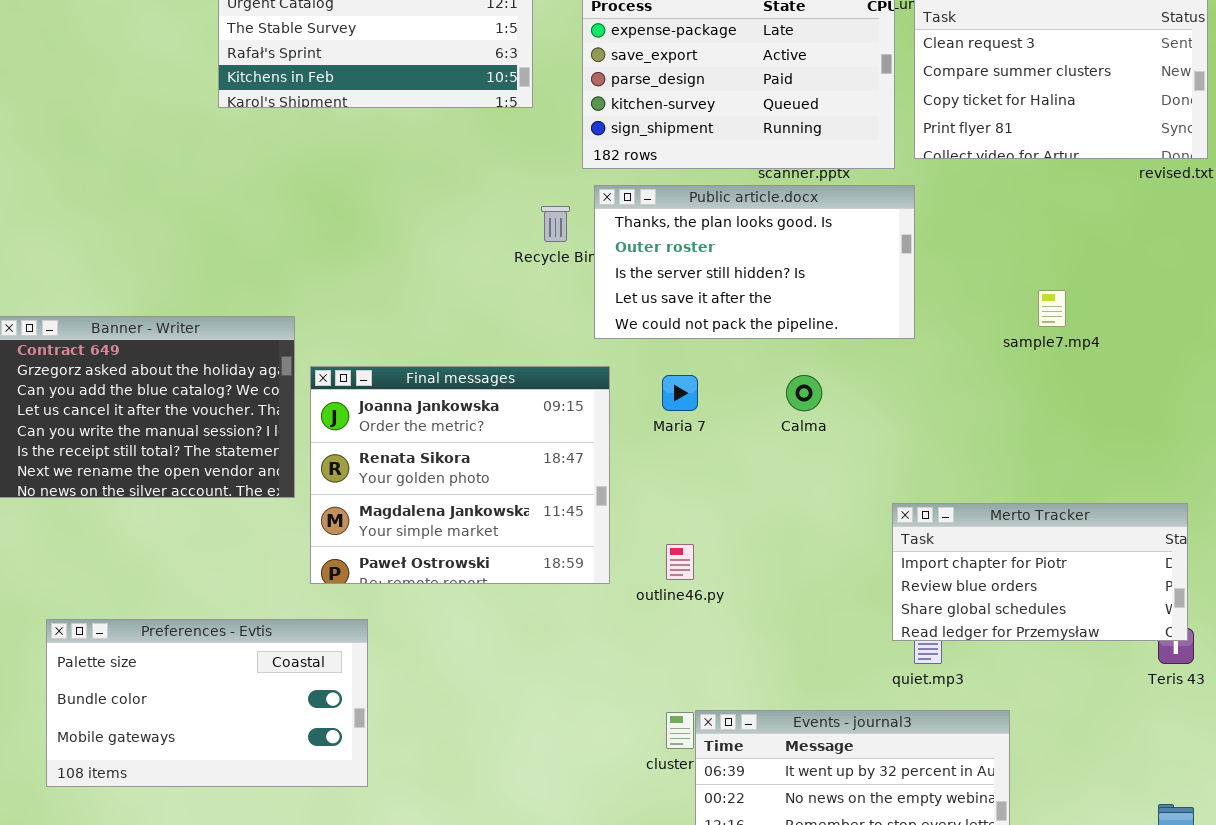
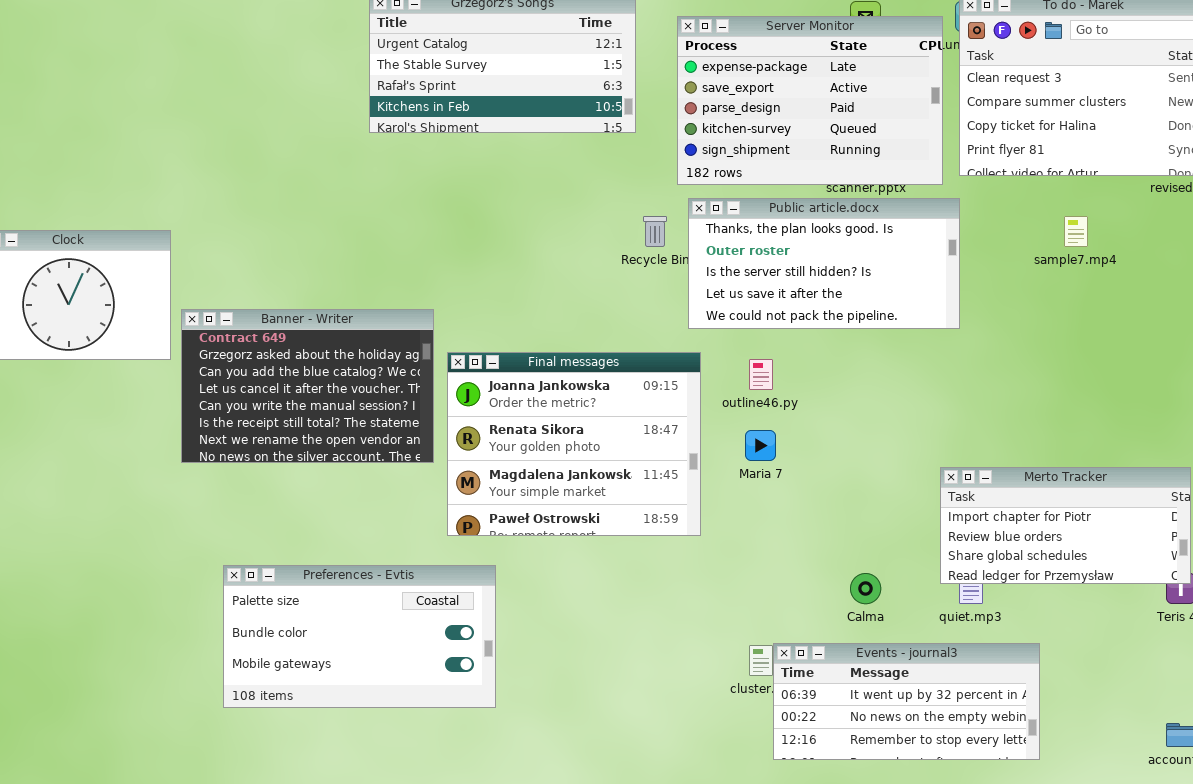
sample7.mp4: [1038,290,1066,327] -> [1064,216,1088,247], moved
Maria 7: [662,375,698,411] -> [745,430,776,461], moved
Calma: [786,375,822,411] -> [850,573,881,604], moved
outline46.py: [666,544,694,580] -> [749,359,773,390], moved

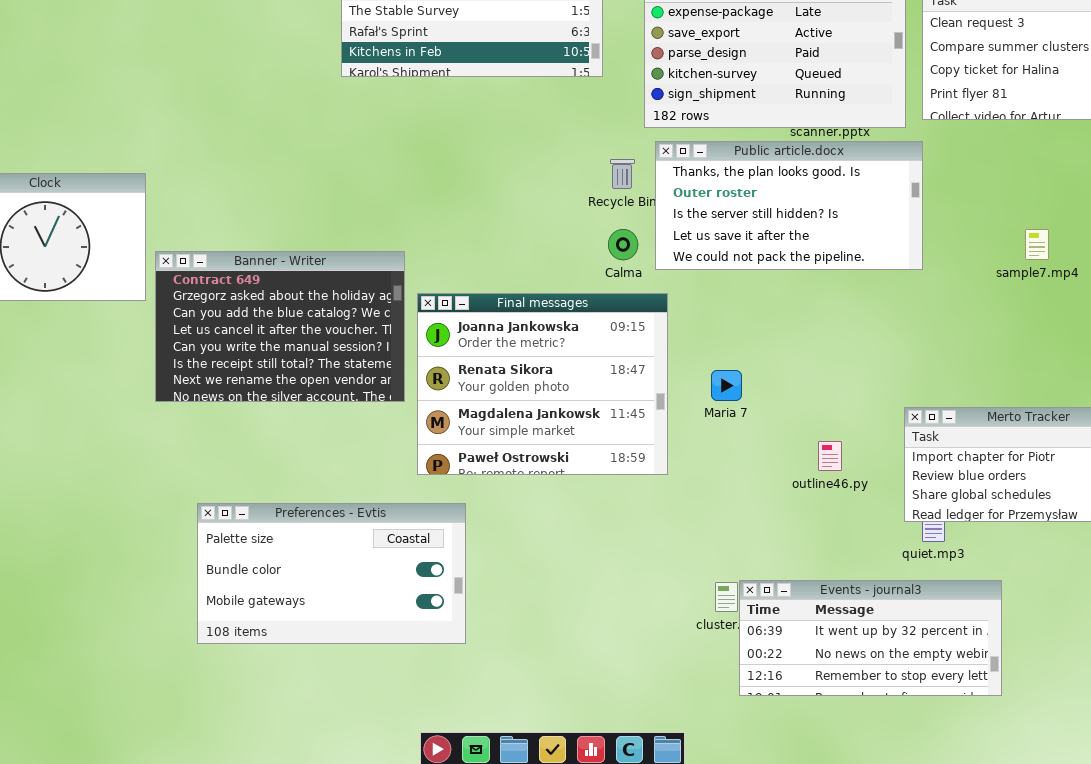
sample7.mp4: [1064,216,1088,247] -> [1025,229,1049,260], moved
outline46.py: [749,359,773,390] -> [818,441,842,471], moved
Calma: [850,573,881,604] -> [608,229,638,260], moved

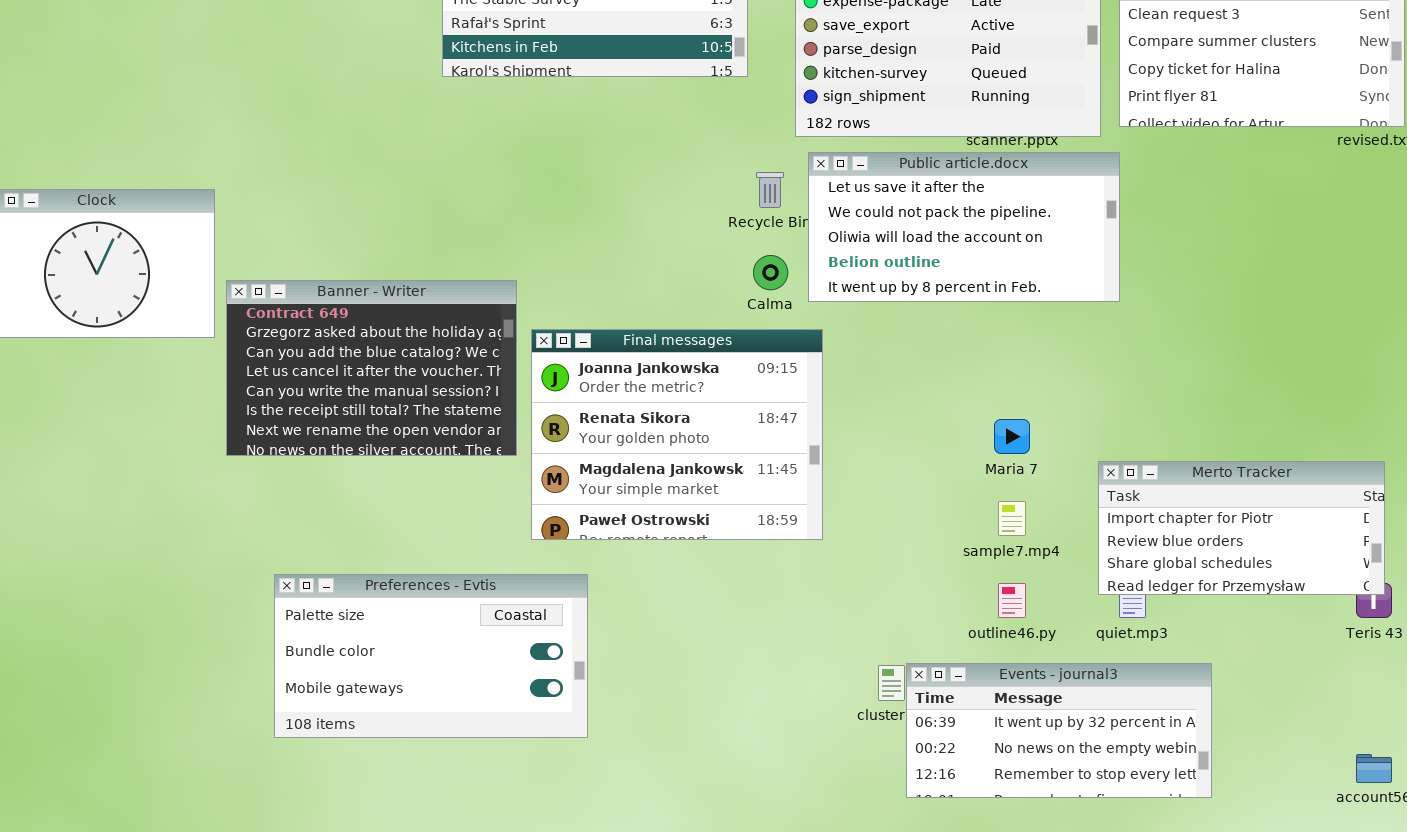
Public article.docx: [655,141,923,270] -> [808,152,1120,302], scrolled down 3 rows
sample7.mp4: [1025,229,1049,260] -> [998,501,1026,536], moved
Maria 7: [711,370,742,401] -> [994,419,1030,454], moved
outline46.py: [818,441,842,471] -> [998,583,1026,618], moved

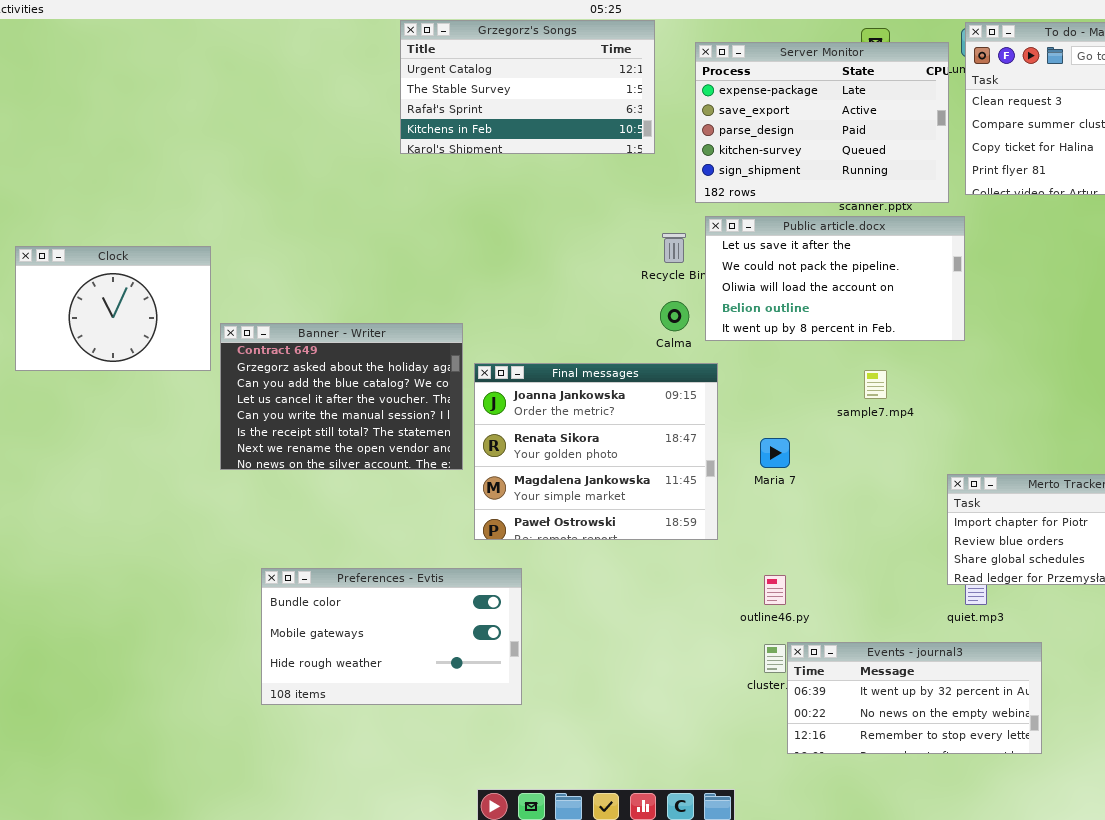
Maria 7: [994,419,1030,454] -> [760,438,790,468], moved
sample7.mp4: [998,501,1026,536] -> [864,370,887,399], moved
Preferences - Evtis: [274,574,588,738] -> [261,568,522,705], scrolled down 1 row
outline46.py: [998,583,1026,618] -> [764,575,786,605], moved

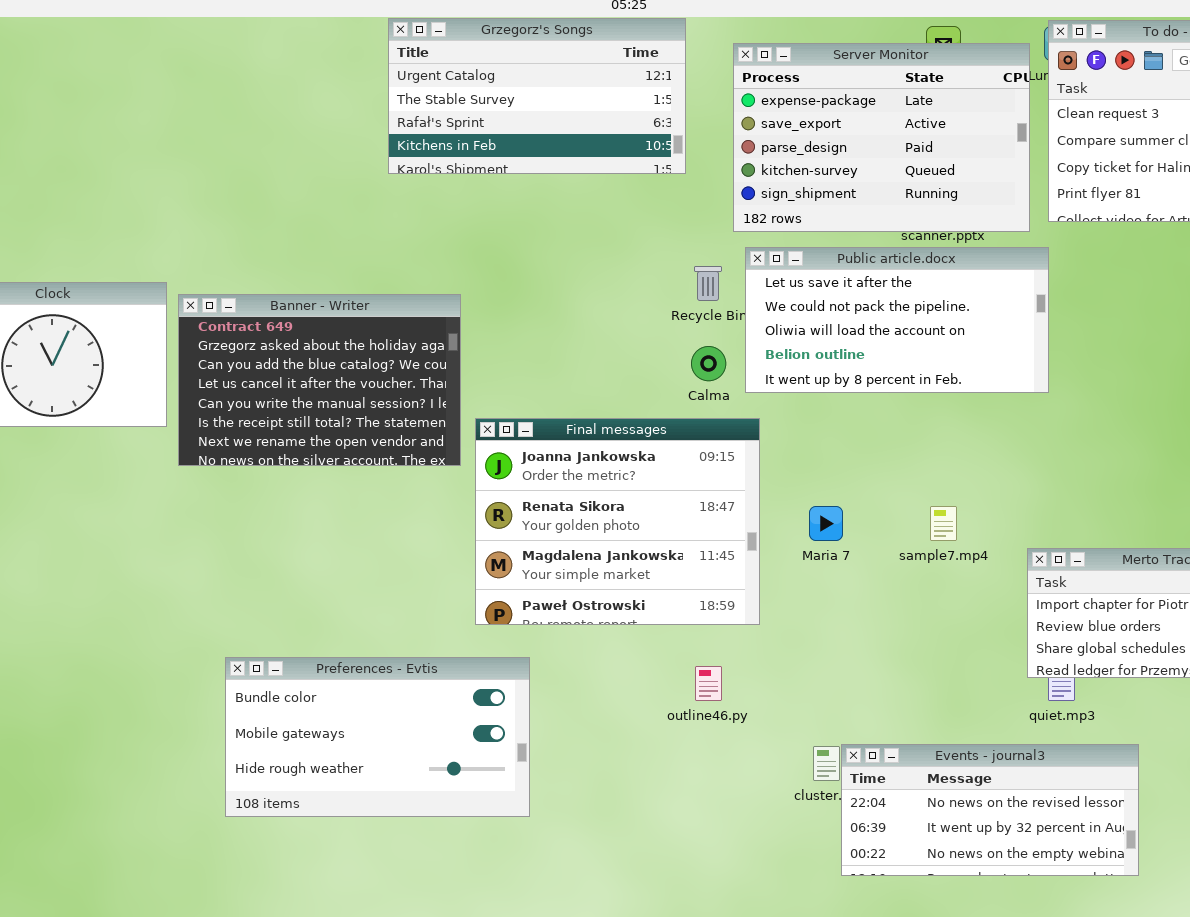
Banner - Writer: [220,323,463,470] -> [178,294,461,466], moved
sample7.mp4: [864,370,887,399] -> [930,506,957,541], moved
outline46.py: [764,575,786,605] -> [695,666,722,701], moved
Events - journal3: [787,642,1042,754] -> [841,744,1139,876], scrolled up 1 row

